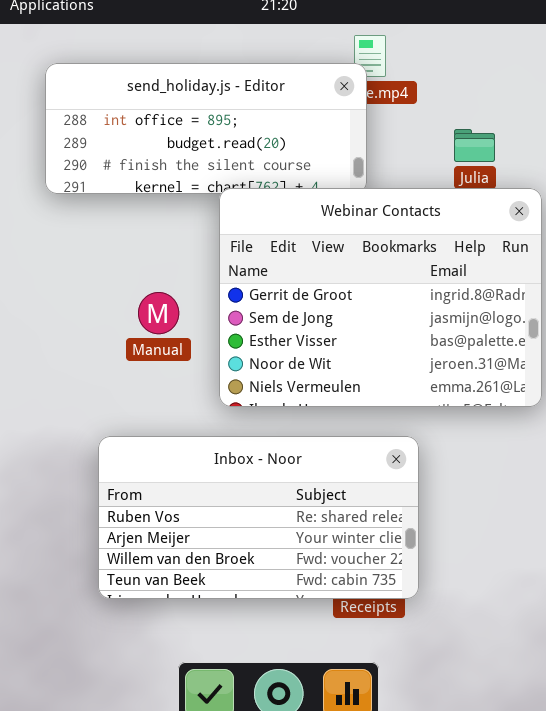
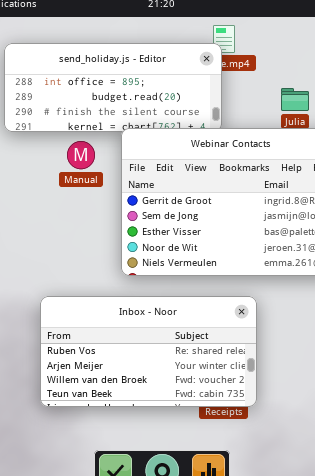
Manual: [138,292,179,334] -> [67,141,95,169], moved

